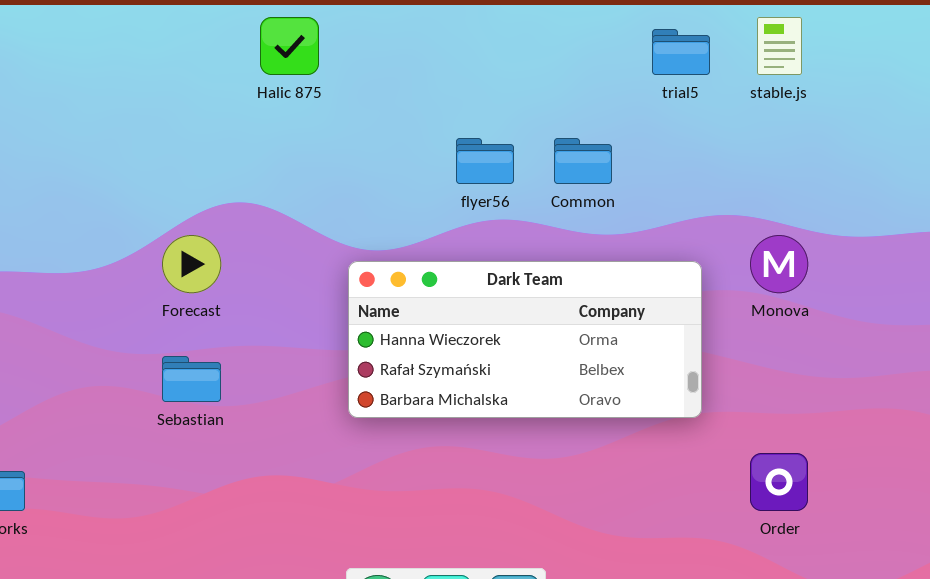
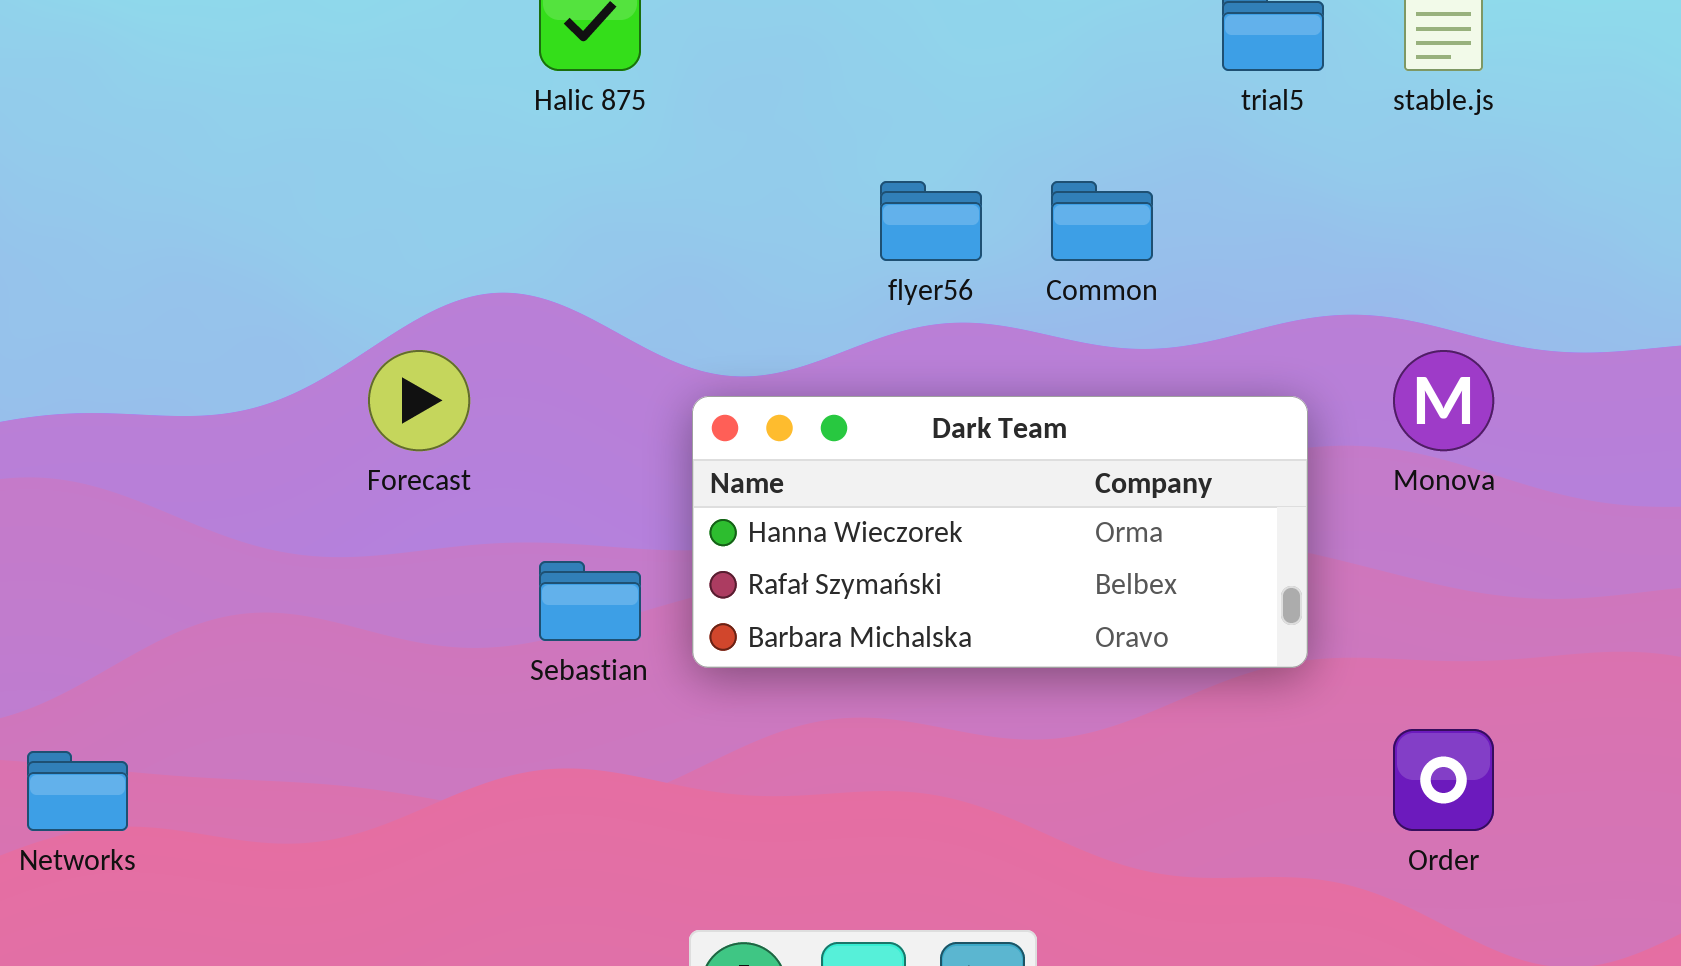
Sebastian: [162,356,221,402] -> [539,561,641,641], moved

